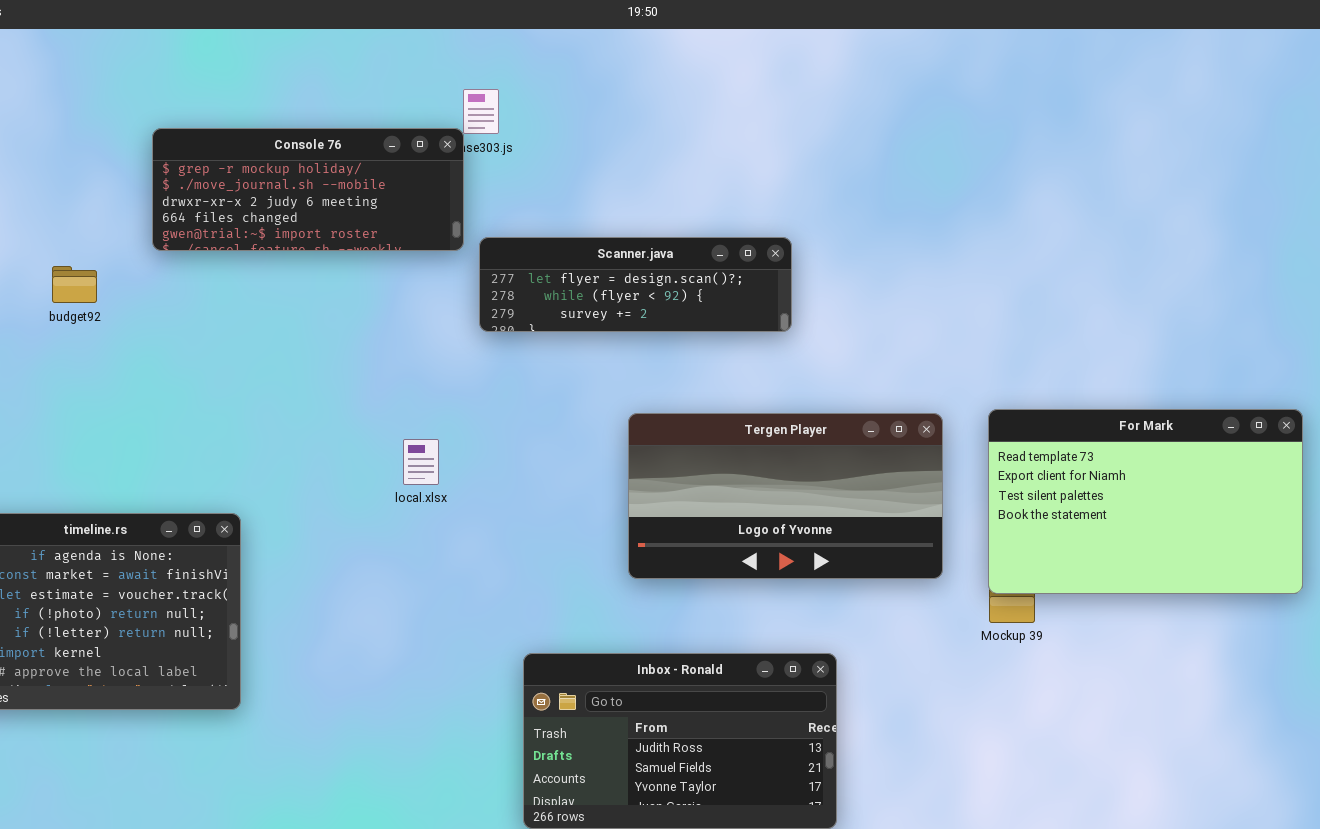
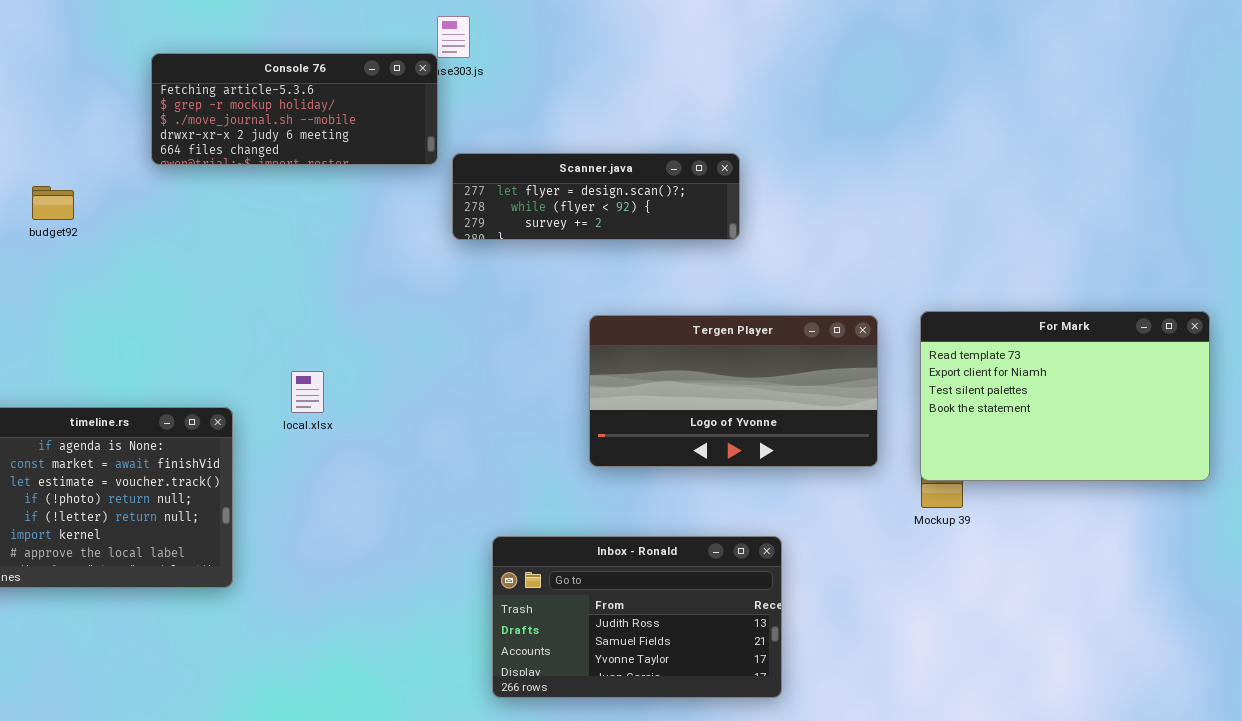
Console 76: [152,128,464,251] -> [151,53,438,165], scrolled up 1 row
budget92: [52,266,97,303] -> [32,186,74,220], moved
local.xlsx: [403,439,439,485] -> [291,371,324,413], moved

